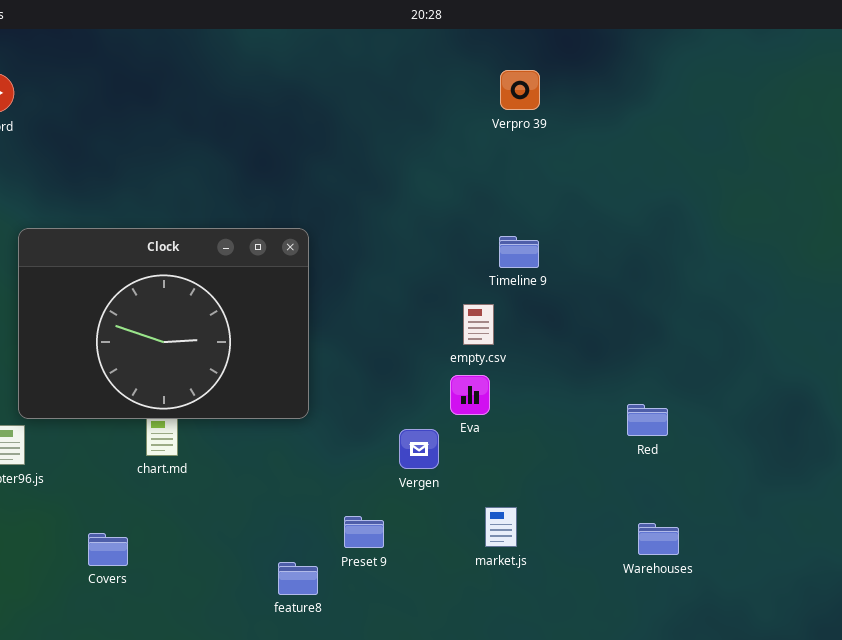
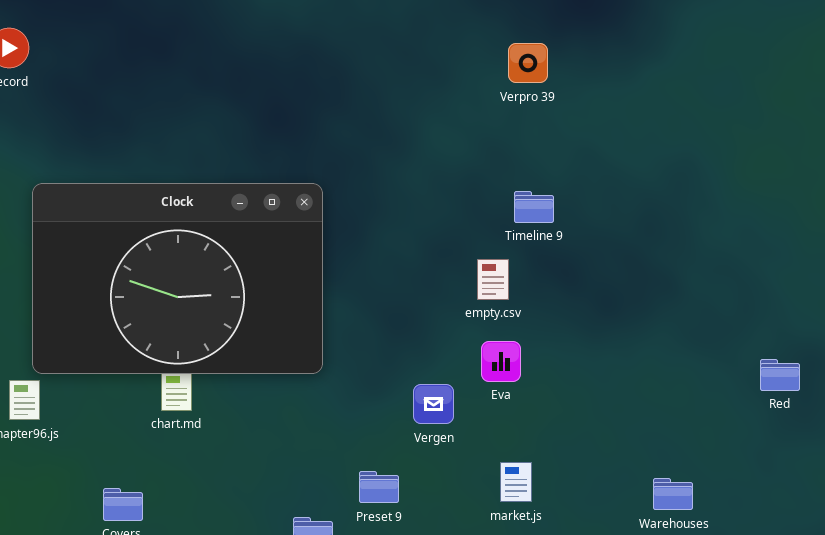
Verpro 39: [500,70,540,110] -> [508,43,548,83], moved
Eva: [450,375,490,415] -> [481,341,521,382], moved
Red: [627,404,668,436] -> [760,359,800,391], moved

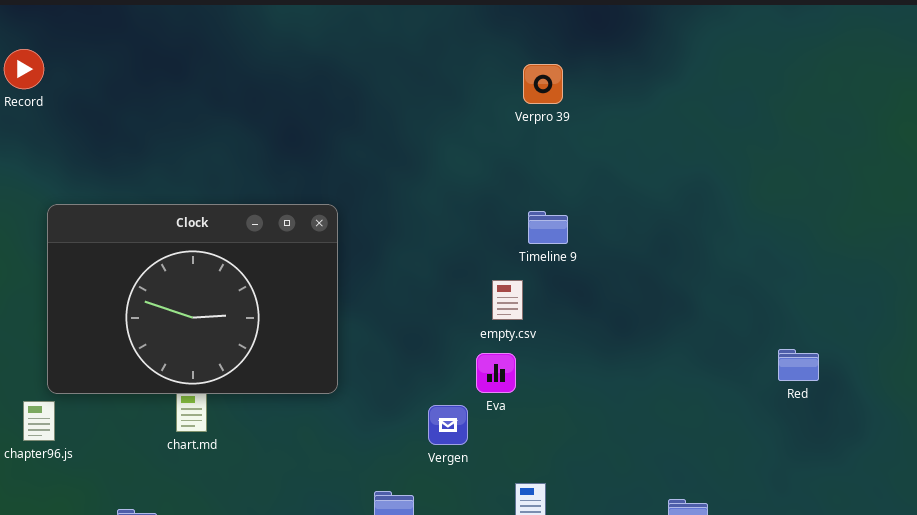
Eva: [481,341,521,382] -> [476,353,516,393], moved
Red: [760,359,800,391] -> [778,349,819,381], moved

